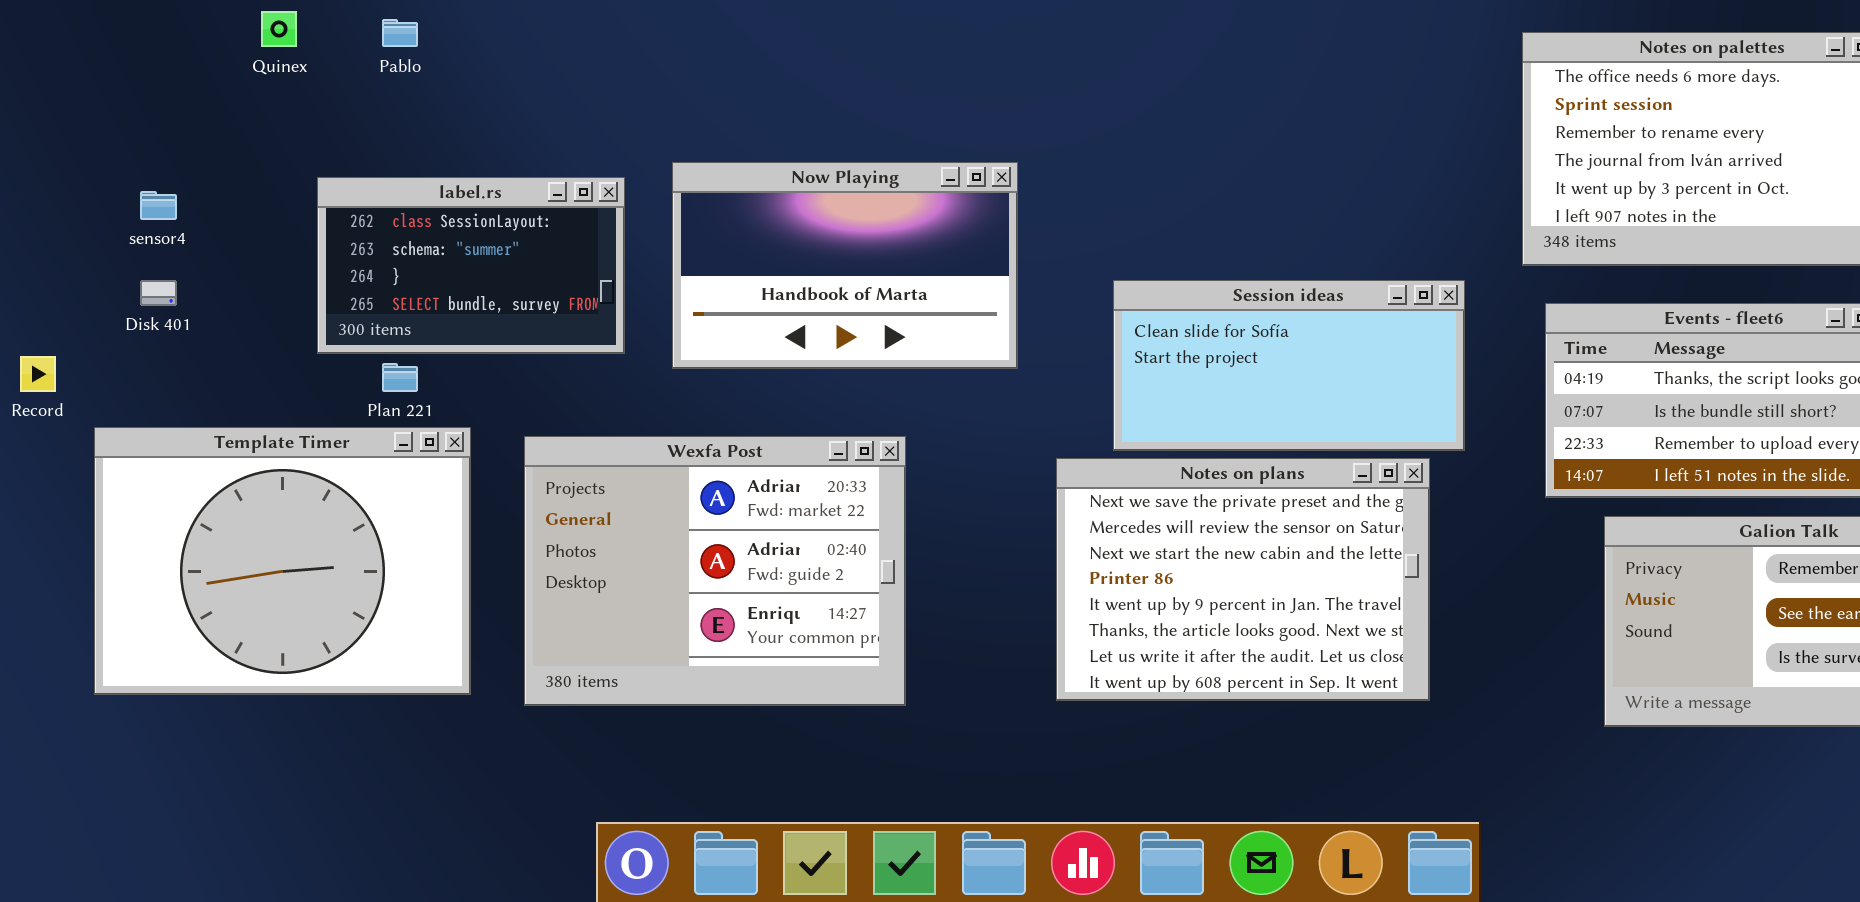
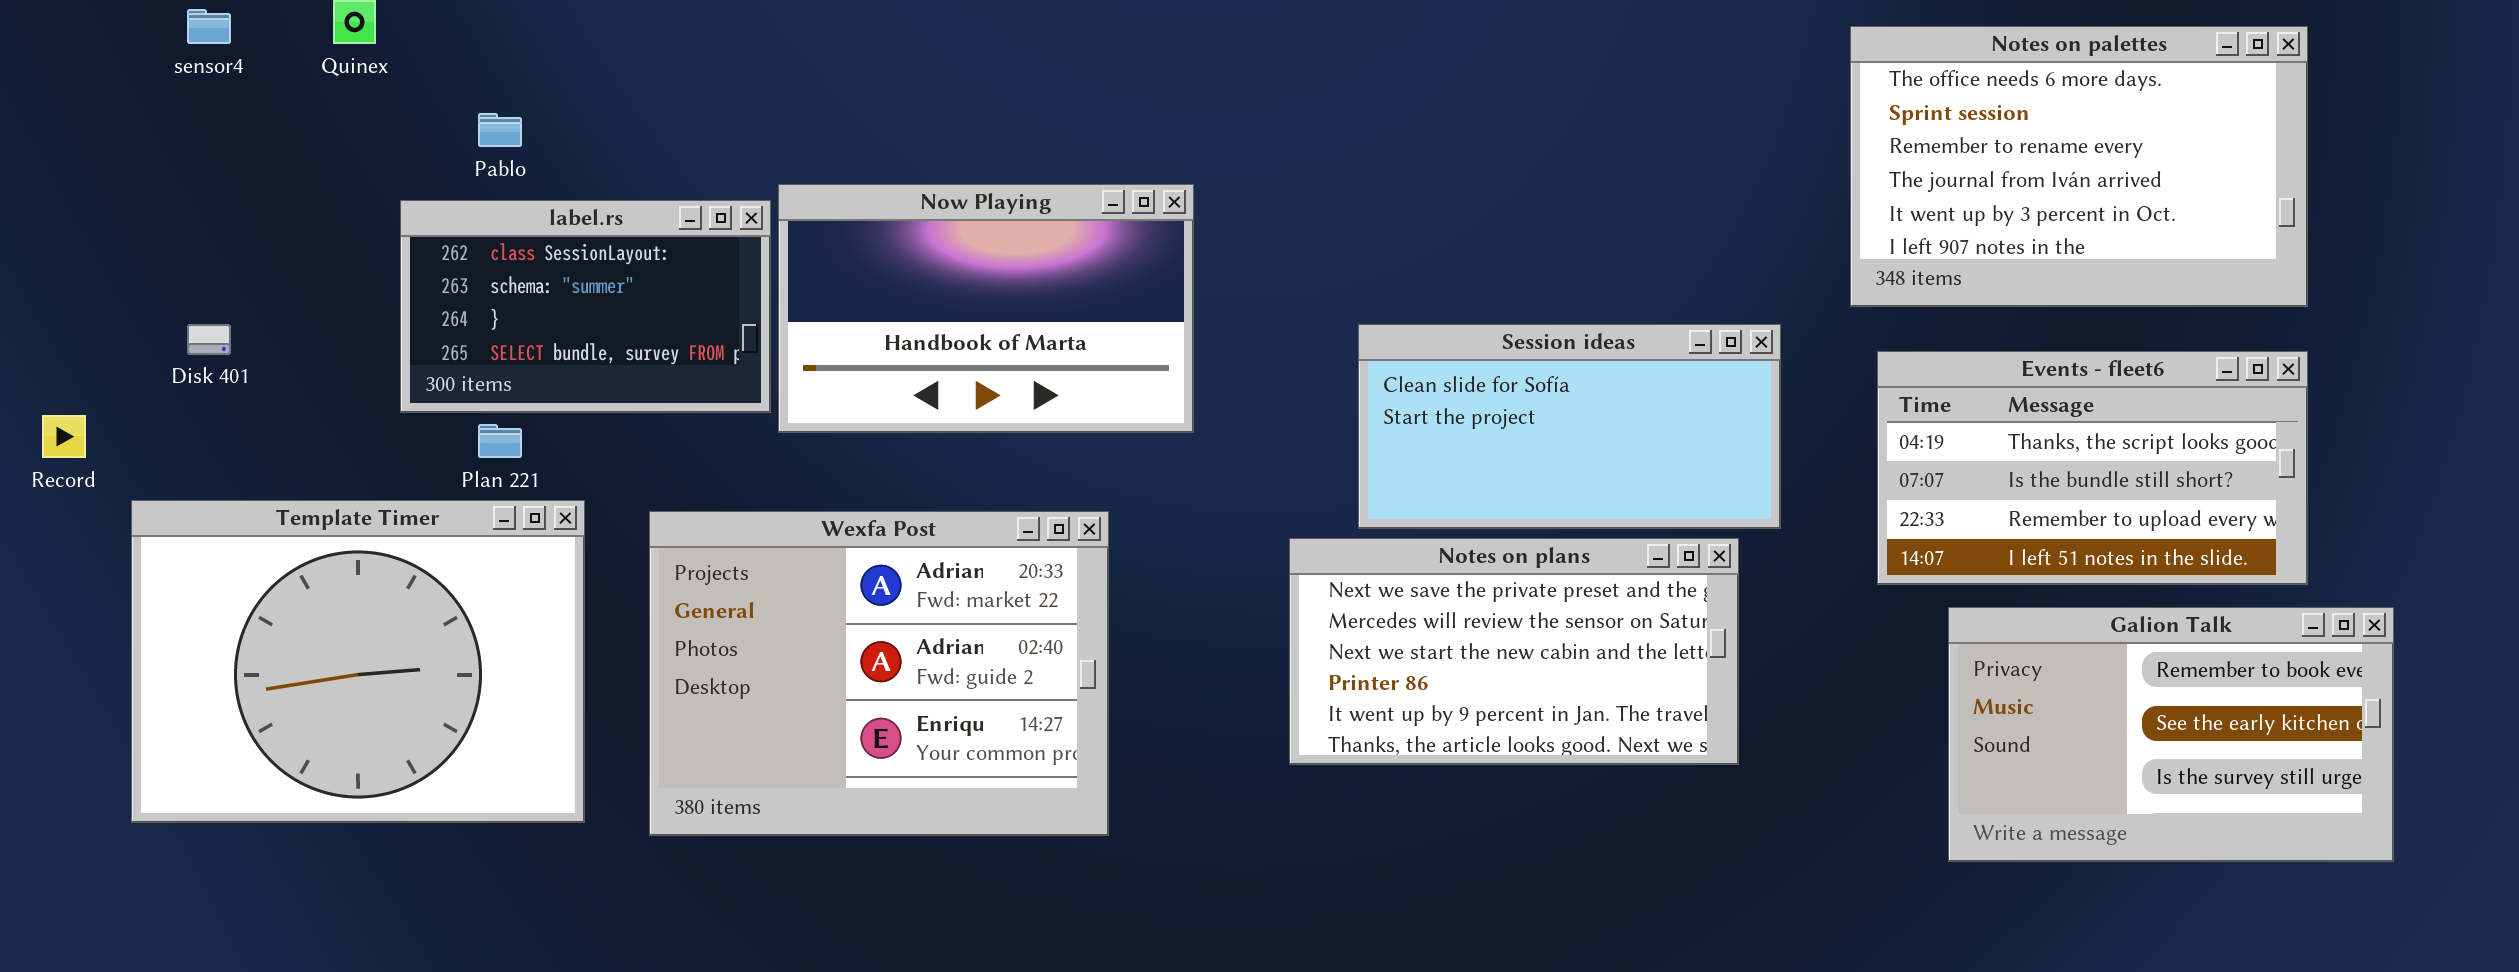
Pablo: [382,19,418,47] -> [478,113,522,147], moved
Now Playing: [672,162,1018,369] -> [778,184,1194,433], moved
sensor4: [140,191,177,220] -> [187,9,231,44], moved
Notes on plans: [1056,458,1430,701] -> [1289,538,1739,765], resized

